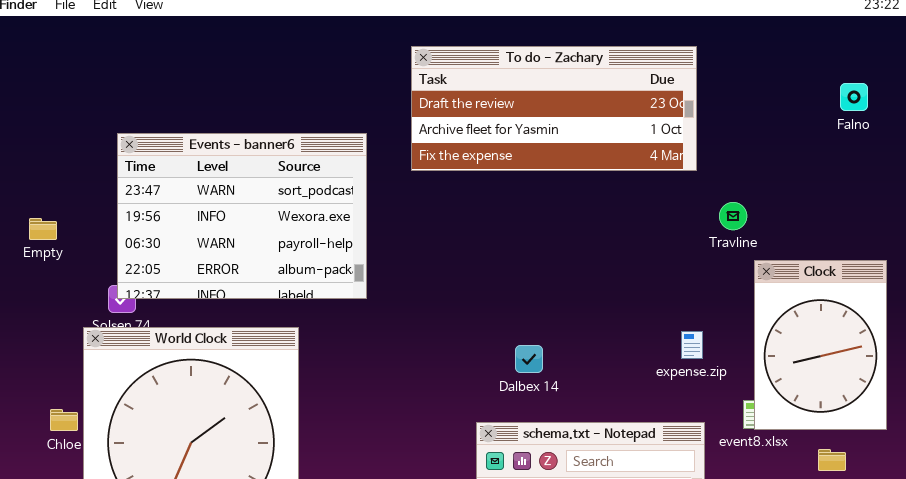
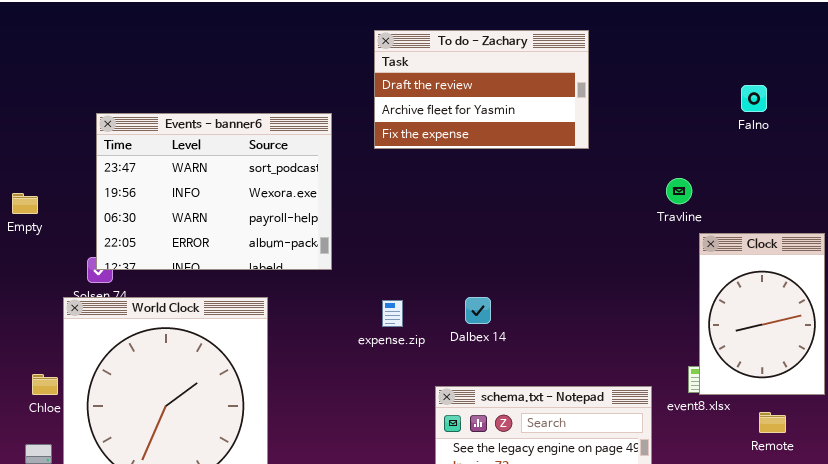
To do - Zachary: [411,46,697,171] -> [374,30,589,149], resized
Falno: [840,83,868,111] -> [741,85,767,112], moved
expense.zip: [681,331,703,359] -> [382,300,403,327], moved
Dalbex 14: [515,345,543,373] -> [465,297,491,324], moved

